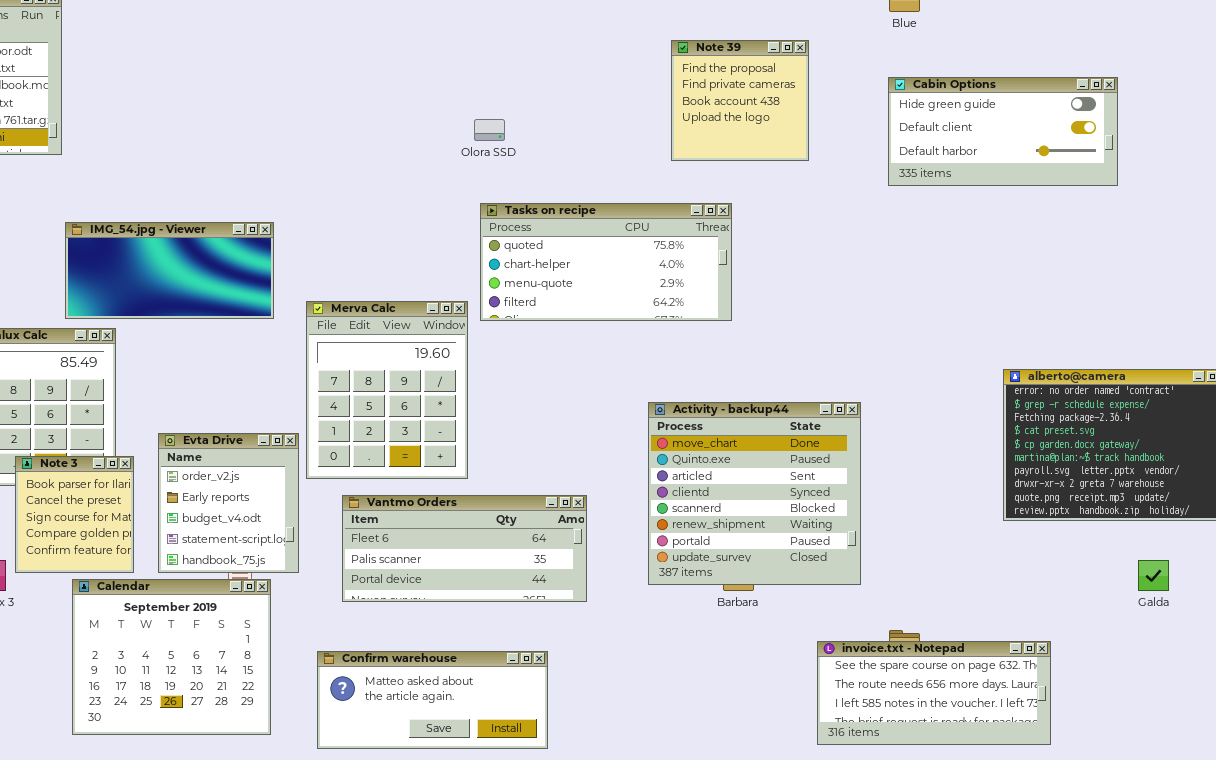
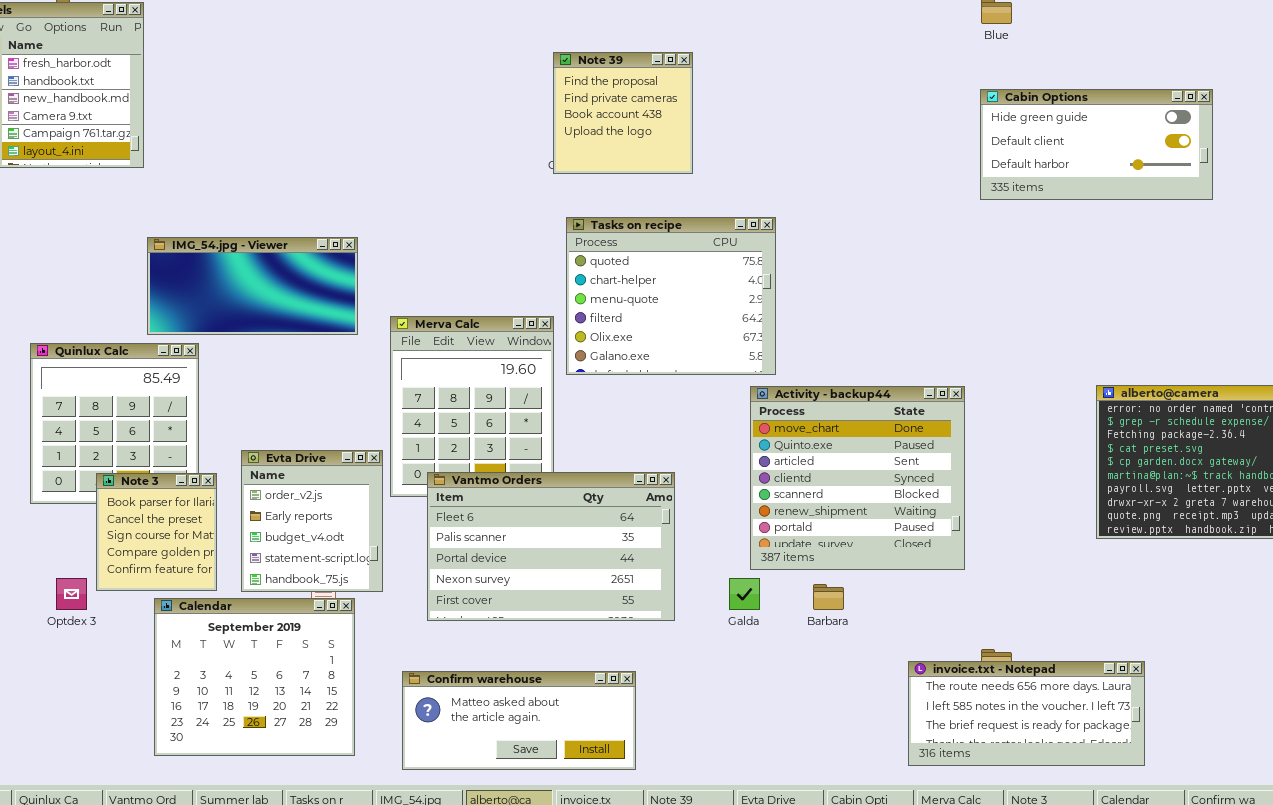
Note 39: [671,40,809,161] -> [553,52,693,174], moved
Tasks on recipe: [480,203,732,321] -> [566,217,776,375], resized
Activity - backup44: [648,402,861,585] -> [750,386,965,570], moved
Vantmo Orders: [342,495,587,602] -> [427,472,675,621], resized
Galda: [1138,560,1169,591] -> [729,578,760,610], moved
invoice.txt - Notepad: [817,641,1051,745] -> [908,661,1145,766], scrolled down 1 row

